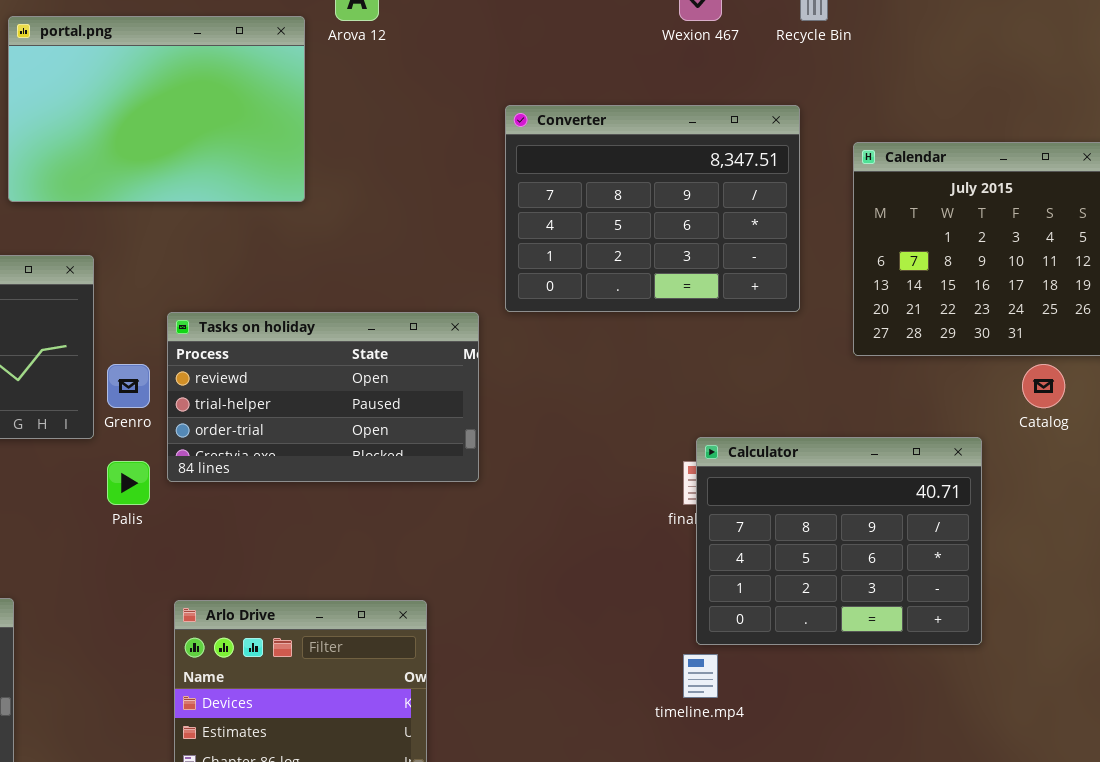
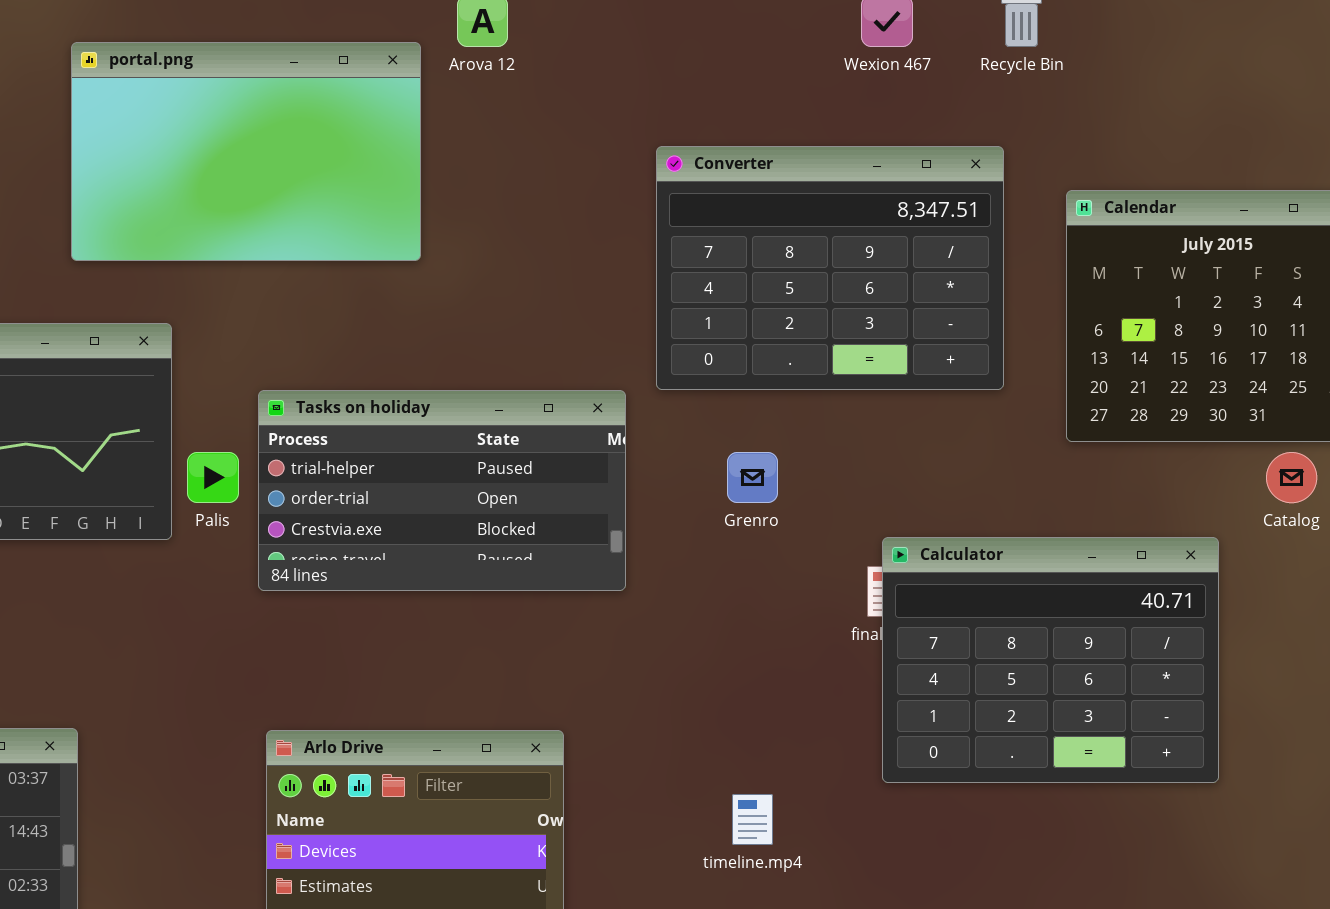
Tasks on holiday: [167,312,479,482] -> [258,390,626,591], scrolled down 1 row
Grenro: [107,364,150,408] -> [727,452,778,503], moved
Palis: [107,461,150,505] -> [187,452,239,503], moved
timeline.mp4: [683,654,718,698] -> [732,794,773,845], moved

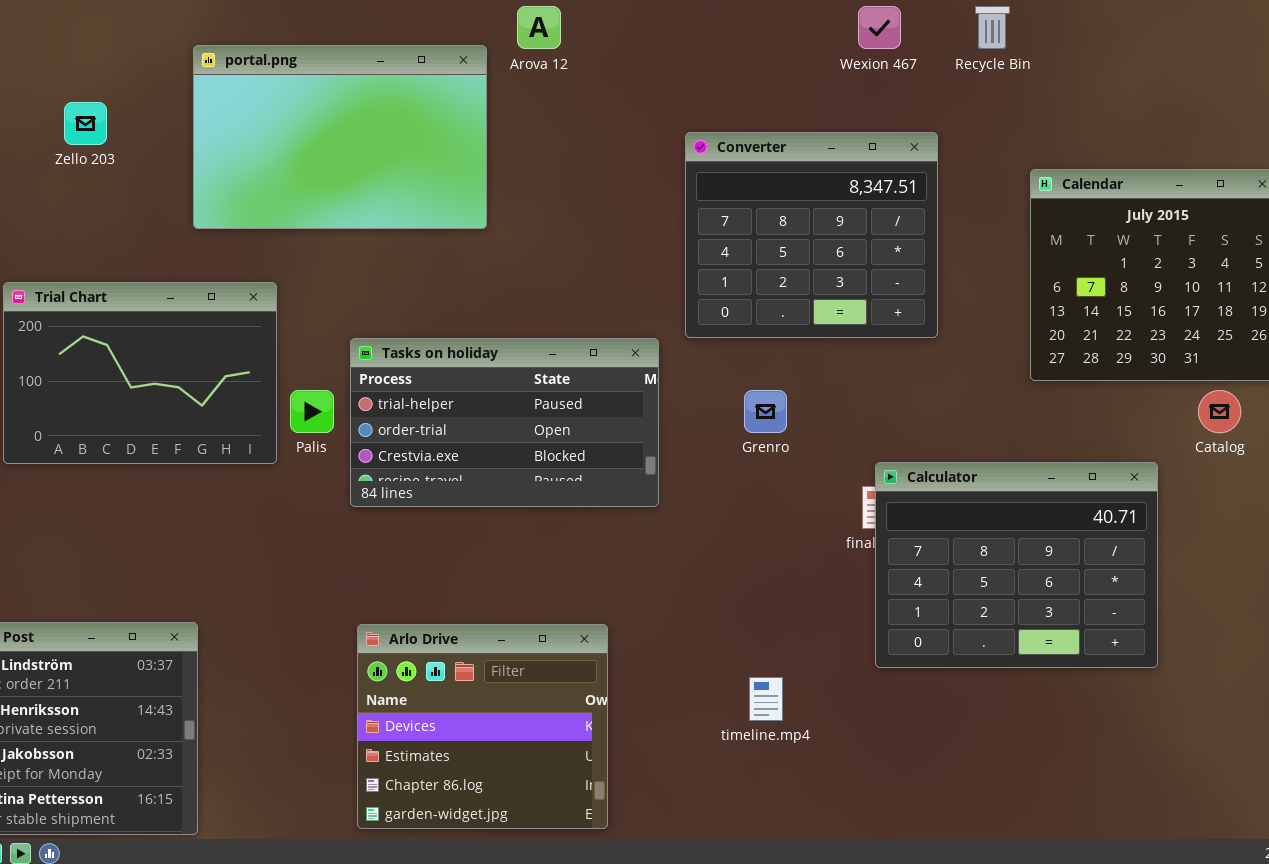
Converter: [656,146,1004,390] -> [685,132,938,338], resized

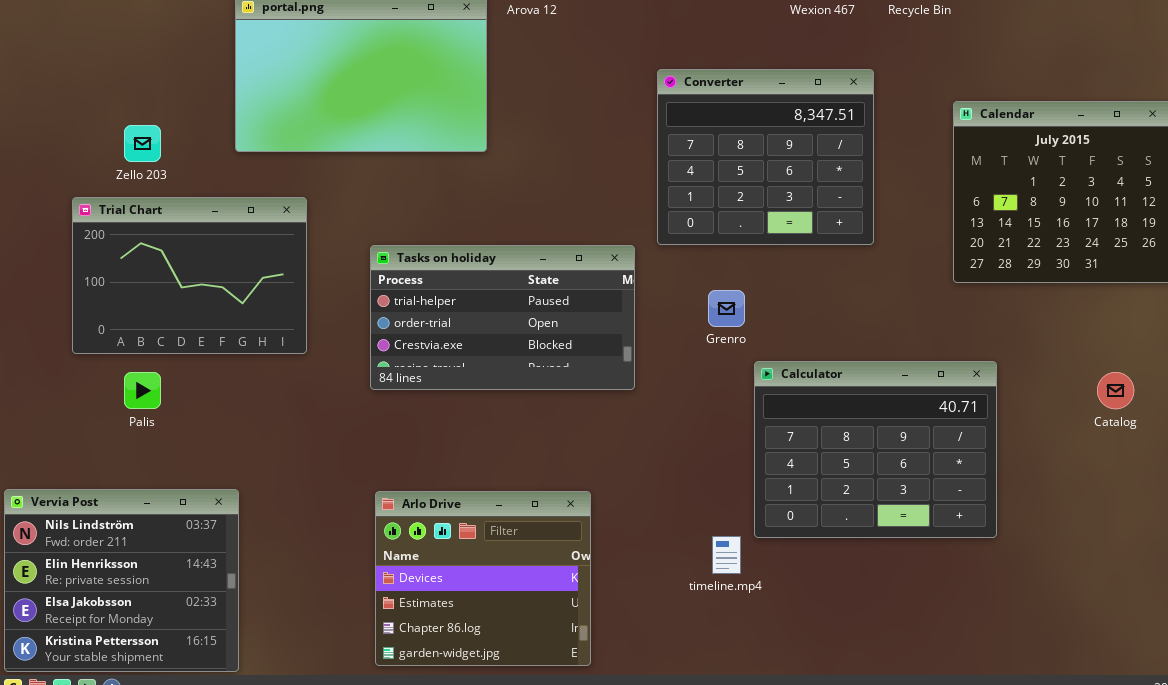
Zello 203: [64,102,107,145] -> [124,125,161,162], moved
Palis: [290,390,334,433] -> [124,372,161,409], moved
Catalog: [1198,390,1241,433] -> [1097,372,1134,409], moved
Calculator: [875,462,1158,668] -> [754,361,997,538], moved

